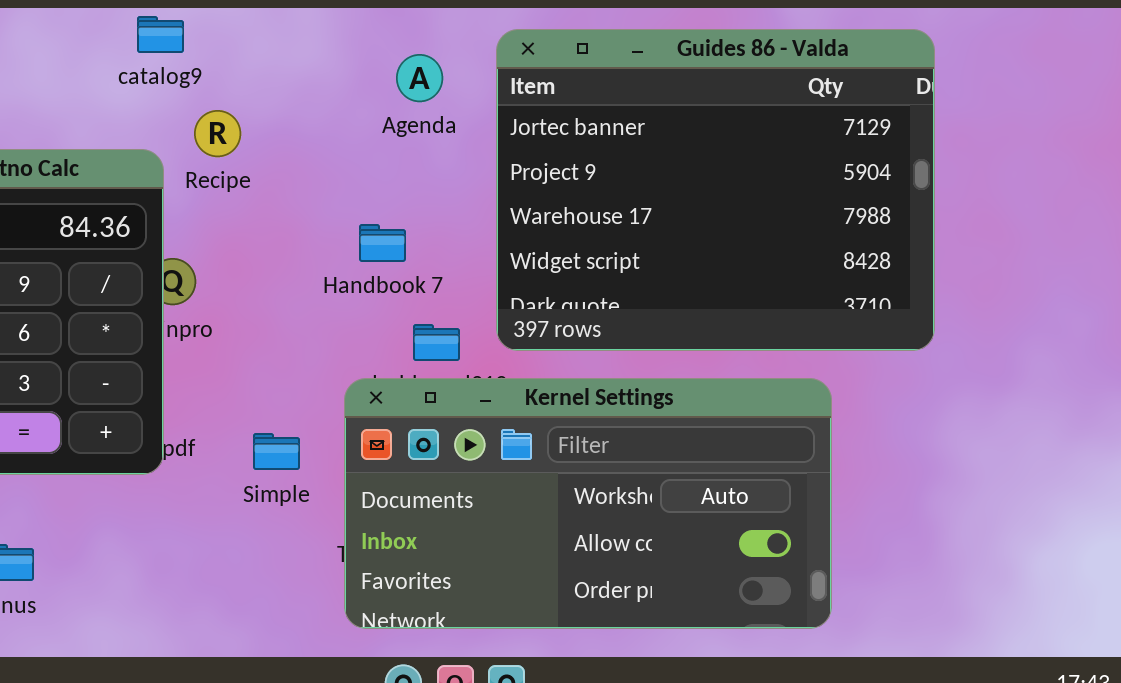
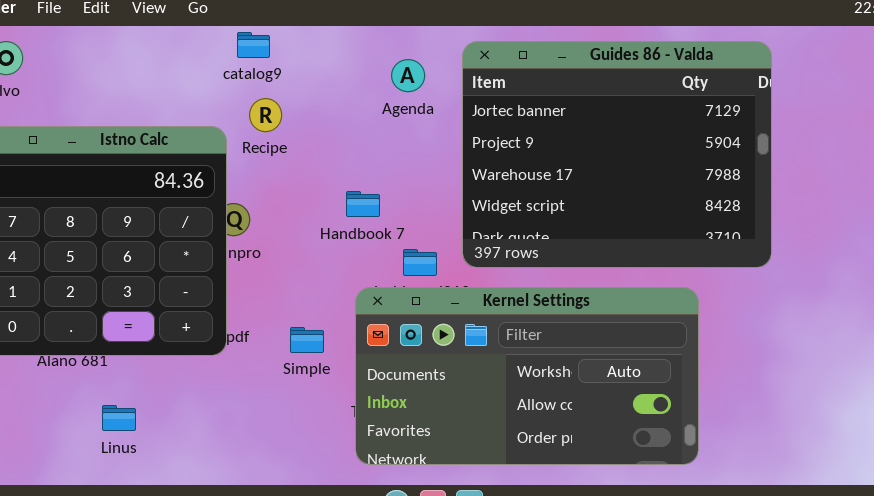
catalog9: [137,16,184,53] -> [237,32,270,58], moved
Handbook 7: [359,224,406,262] -> [346,191,380,217], moved

